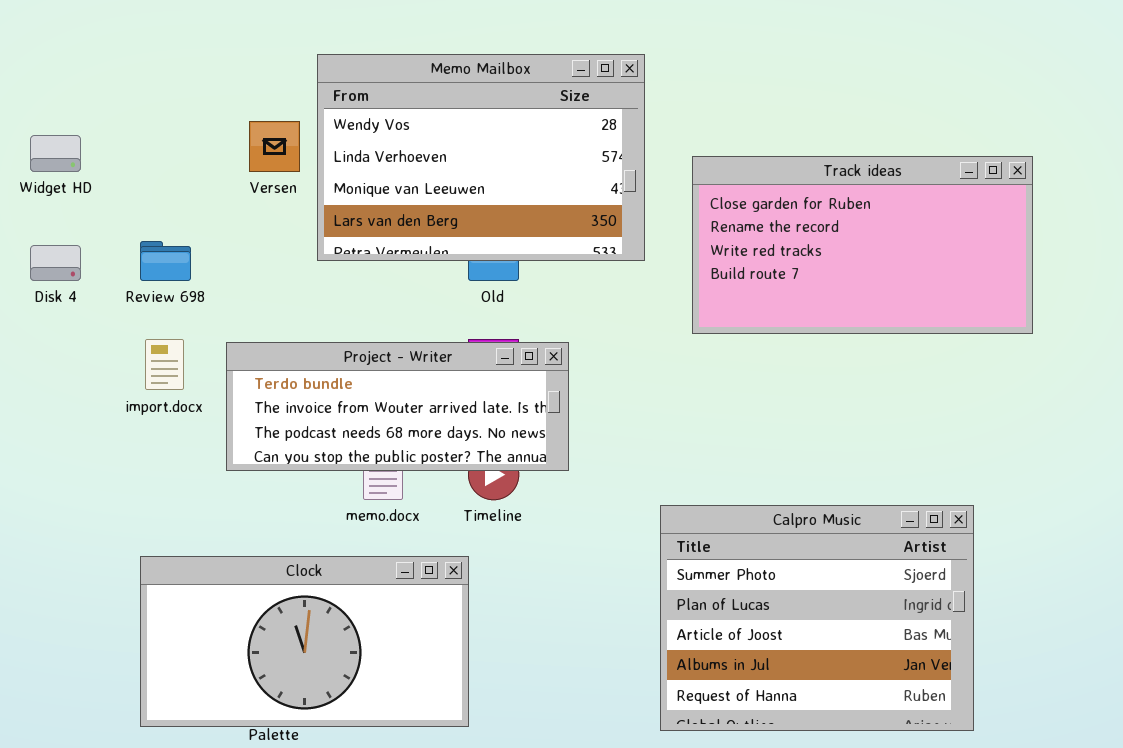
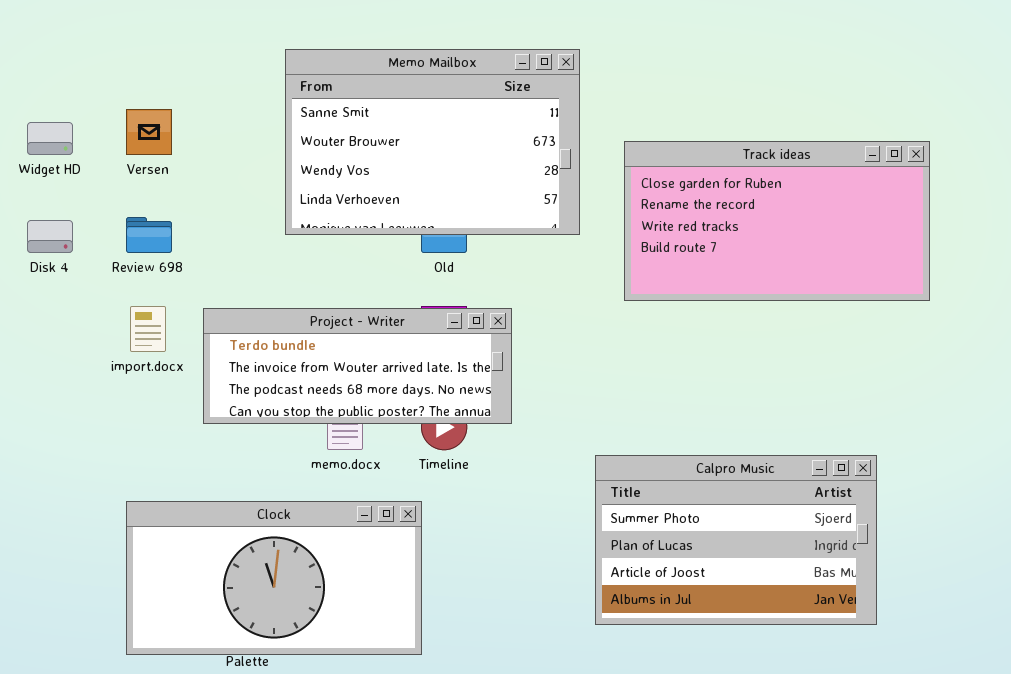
Memo Mailbox: [317,54,645,261] -> [285,49,580,235], scrolled up 2 rows
Versen: [249,121,300,172] -> [126,109,172,155], moved
Calpro Music: [660,505,974,731] -> [595,455,877,625], resized

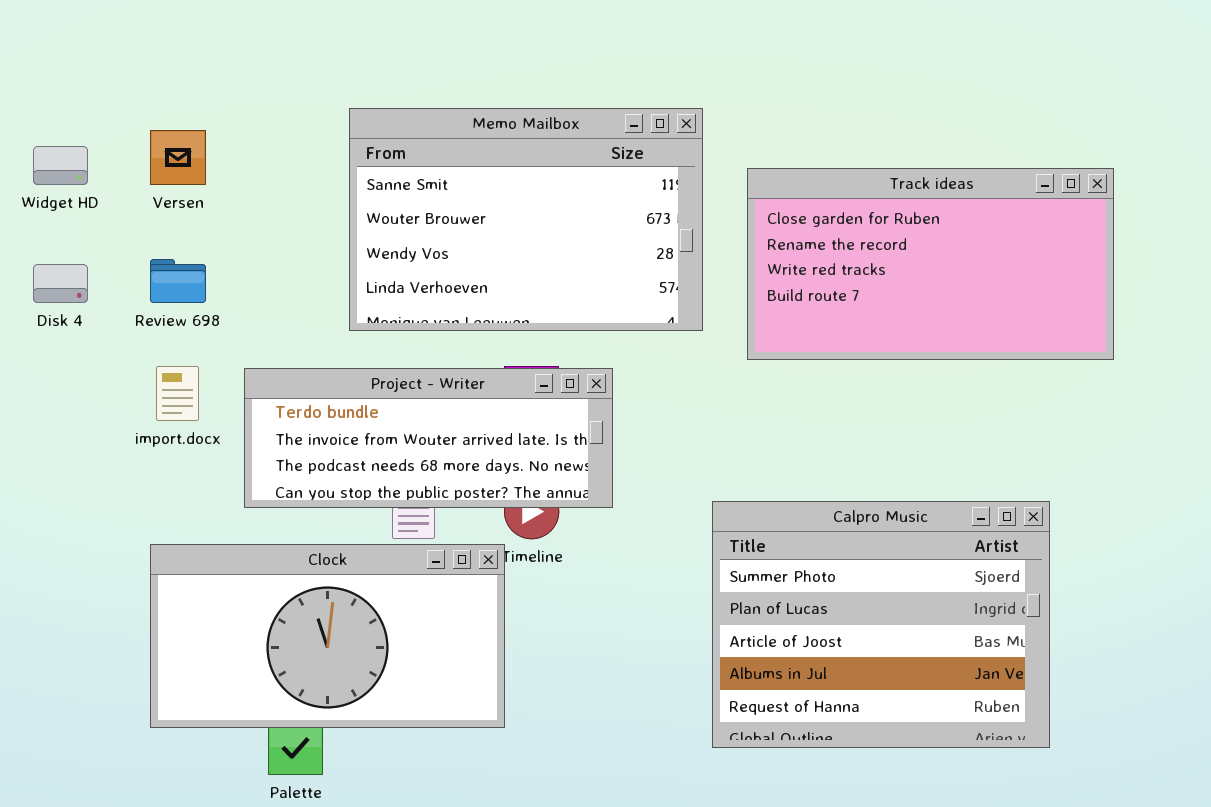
Memo Mailbox: [285,49,580,235] -> [349,108,703,331], moved
Calpro Music: [595,455,877,625] -> [712,501,1050,748], resized
Clock: [126,501,422,655] -> [150,544,505,728], moved

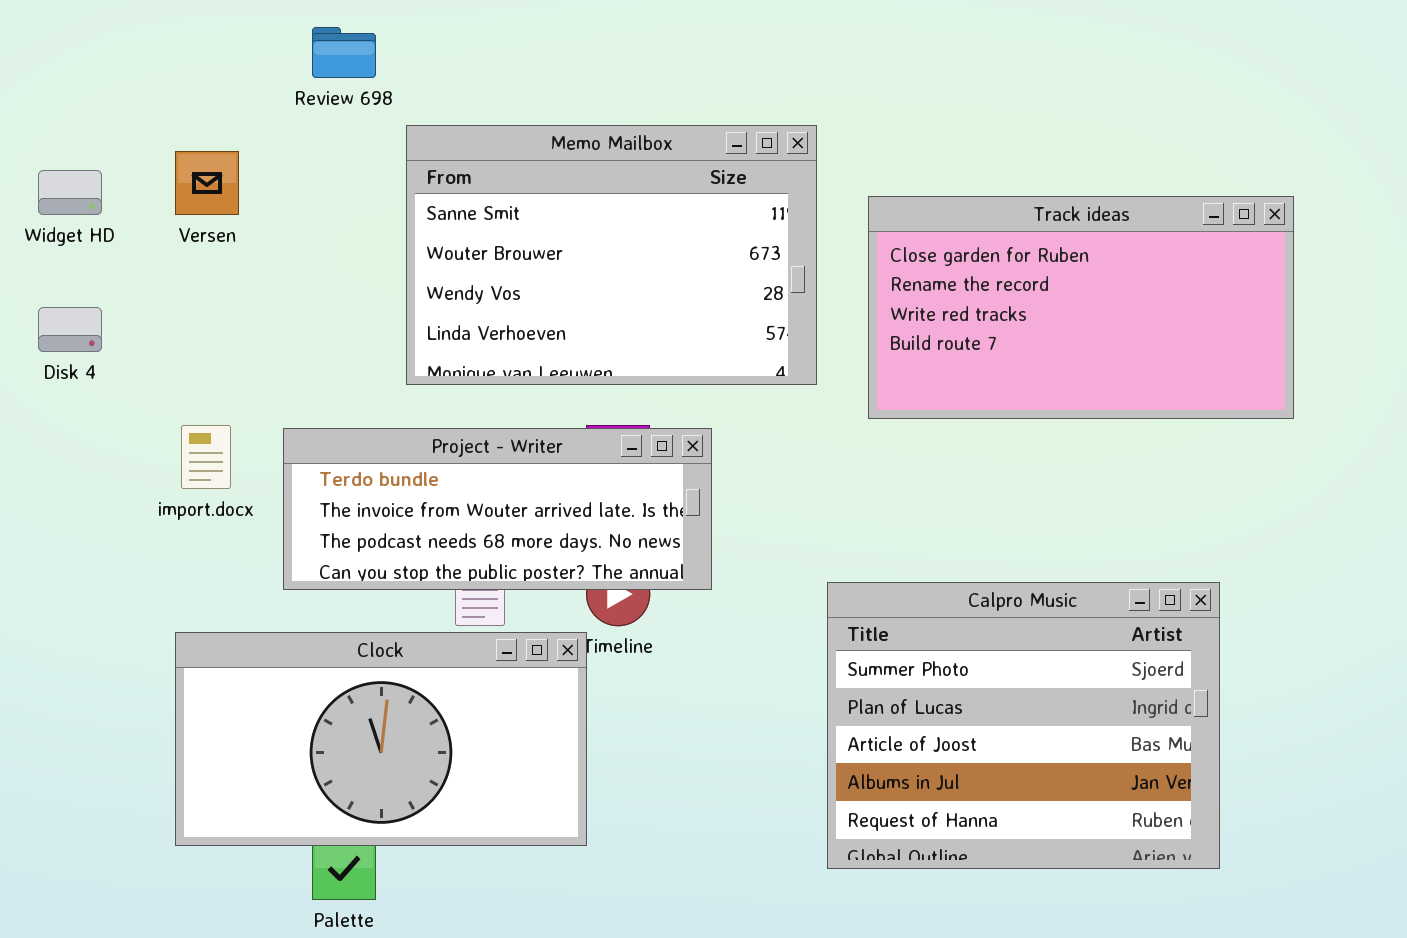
Review 698: [150,259,206,303] -> [312,27,376,78], moved

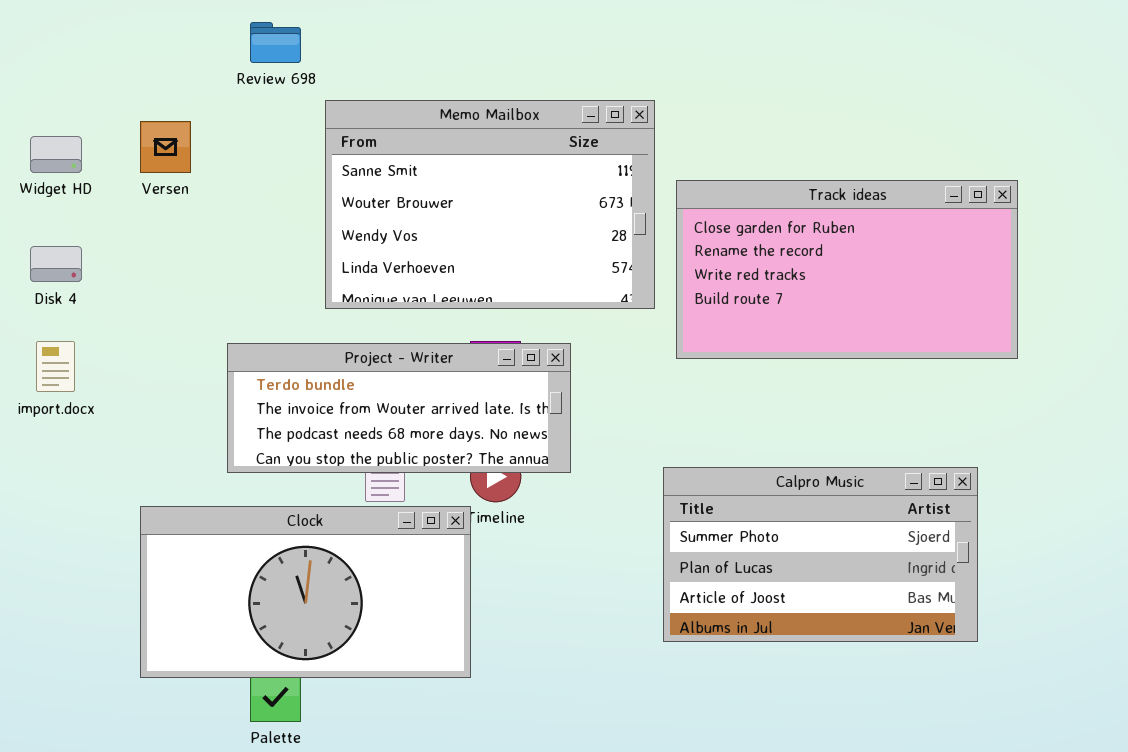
Track ideas: [868,196,1294,419] -> [676,180,1018,359], moved
import.docx: [181,425,231,489] -> [36,341,75,392], moved
Calpro Music: [827,582,1220,869] -> [663,467,978,642], resized

